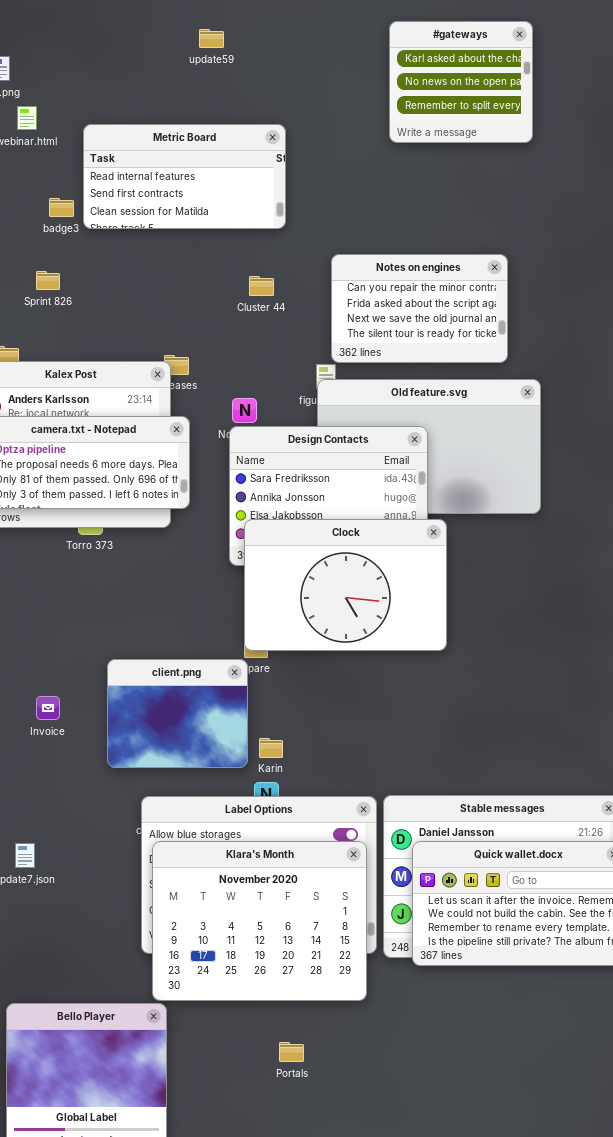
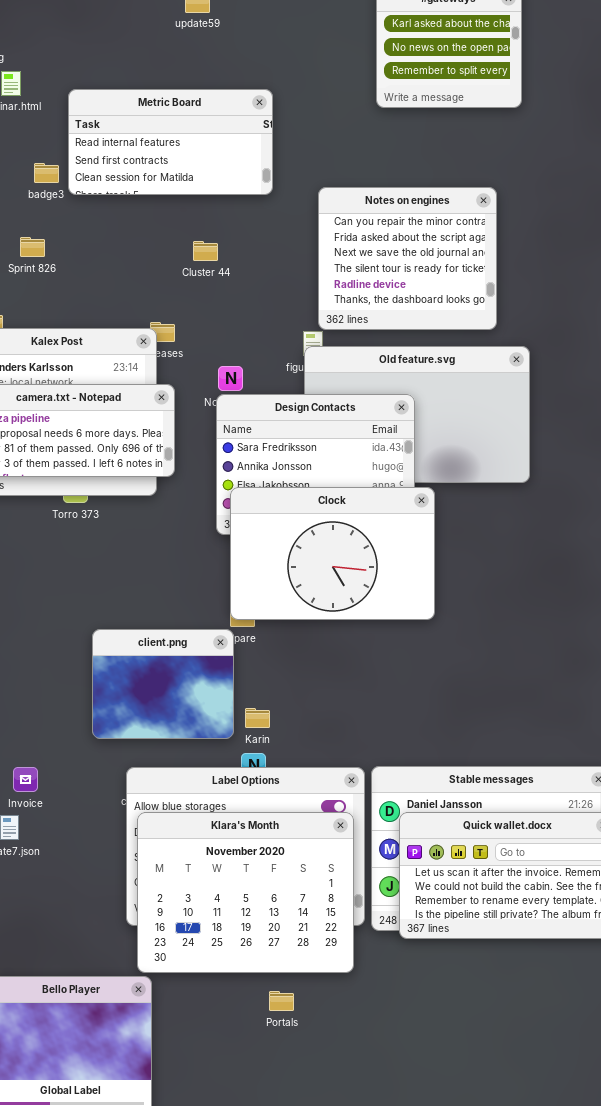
Notes on engines: [331,254,508,363] -> [318,187,497,330], resized
Cluster 44: [249,276,274,296] -> [193,241,218,261], moved
Invoice: [36,696,60,720] -> [13,767,38,792], moved
Portals: [279,1042,304,1062] -> [269,991,294,1011], moved

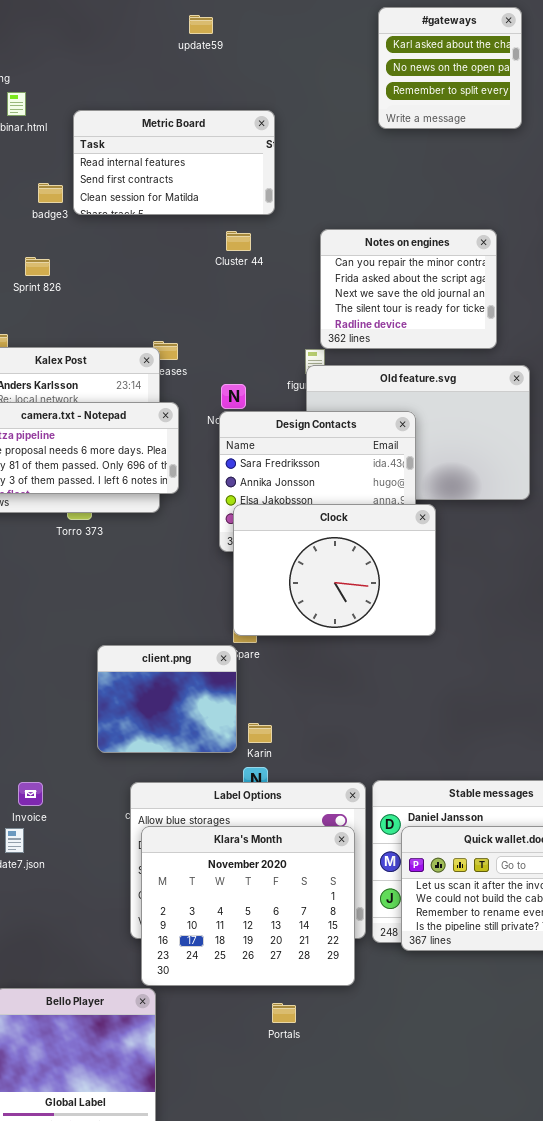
Notes on engines: [318,187,497,330] -> [320,229,497,349], resized
Cluster 44: [193,241,218,261] -> [226,231,251,251], moved

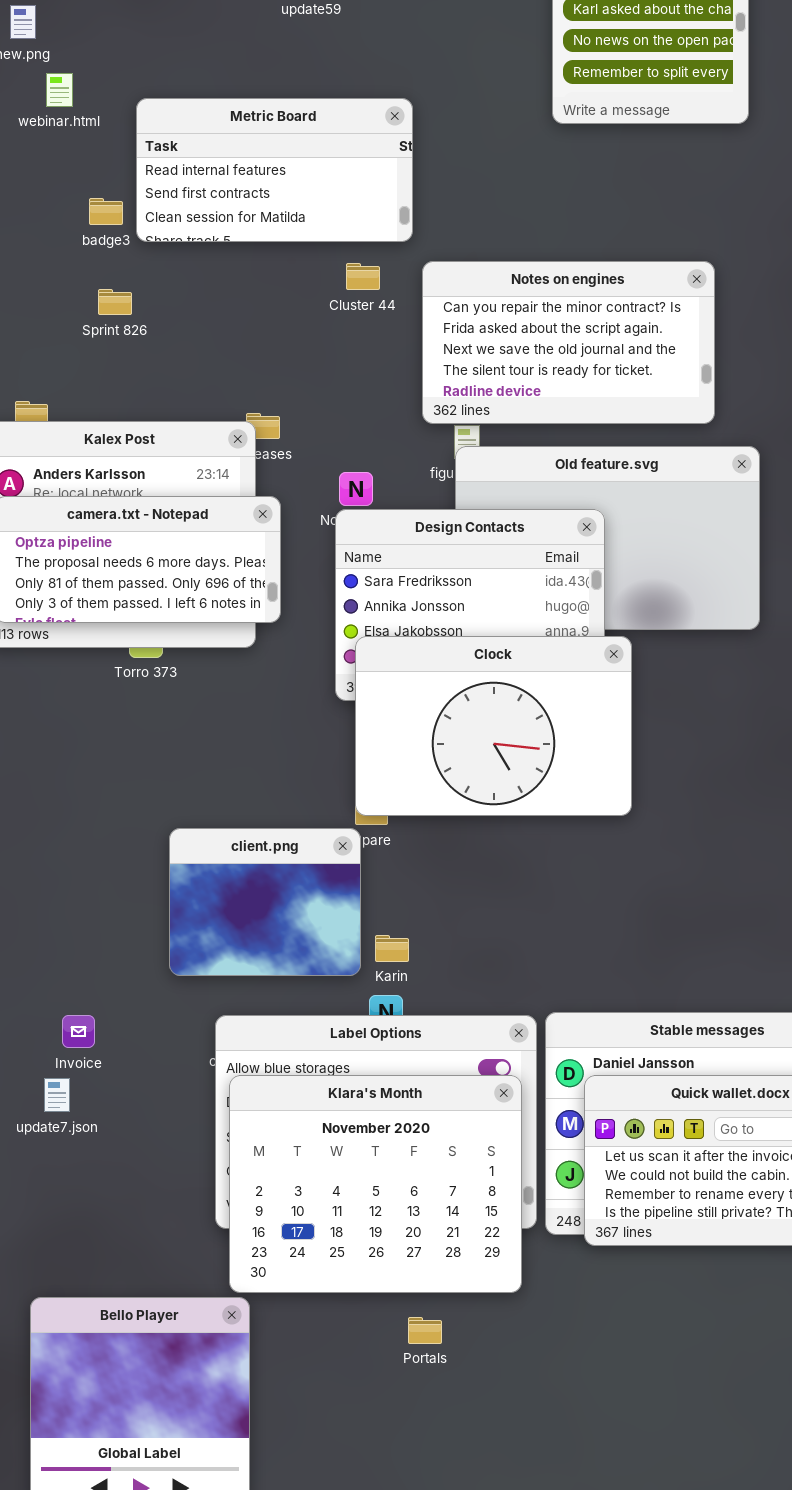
Notes on engines: [320,229,497,349] -> [422,261,715,424], resized
Sprint 826: [25,257,50,276] -> [98,289,132,315], moved

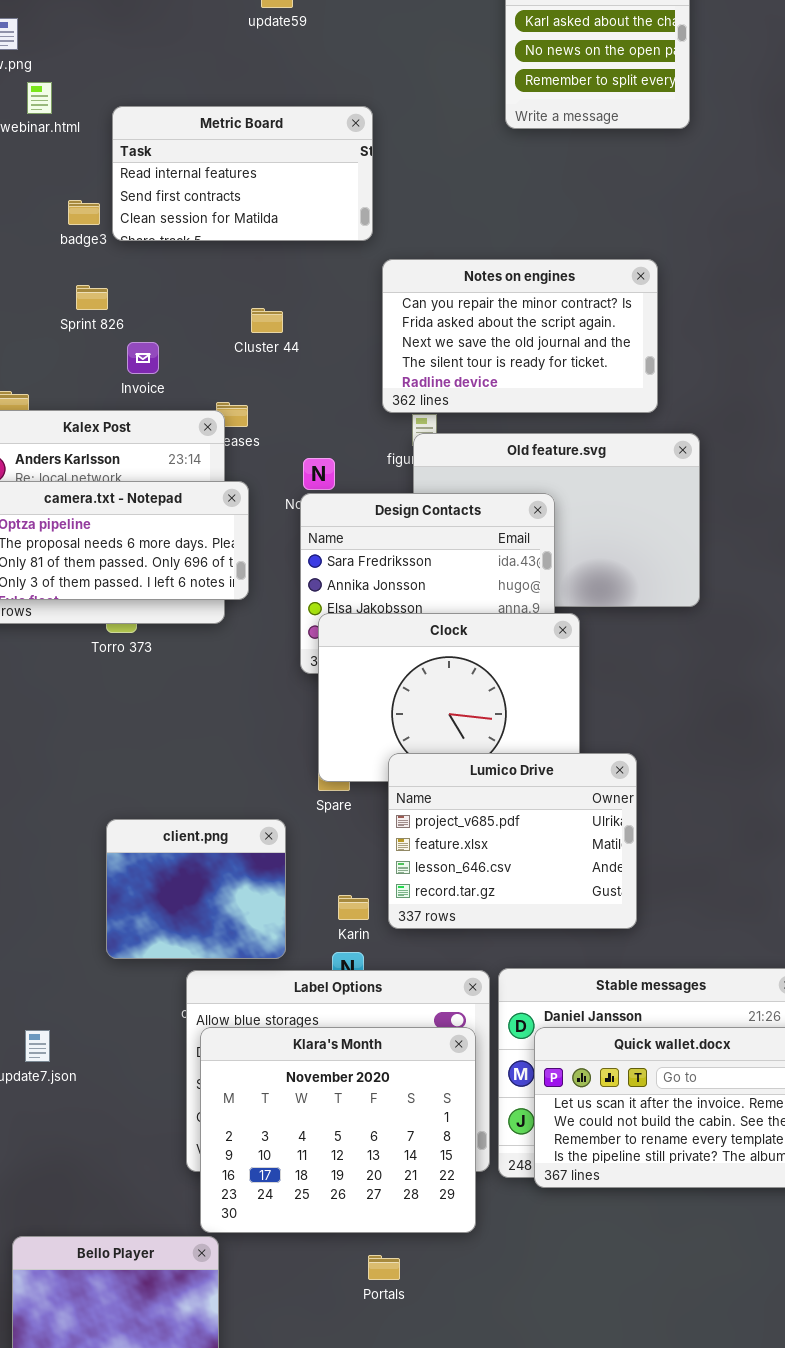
Cluster 44: [346,263,380,290] -> [251,308,283,333], moved
Lumico Drive: none -> [388,753,637,929], opened
client.png: [169,828,361,976] -> [106,819,286,959], moved
Invoice: [62,1015,95,1048] -> [127,342,159,374], moved

